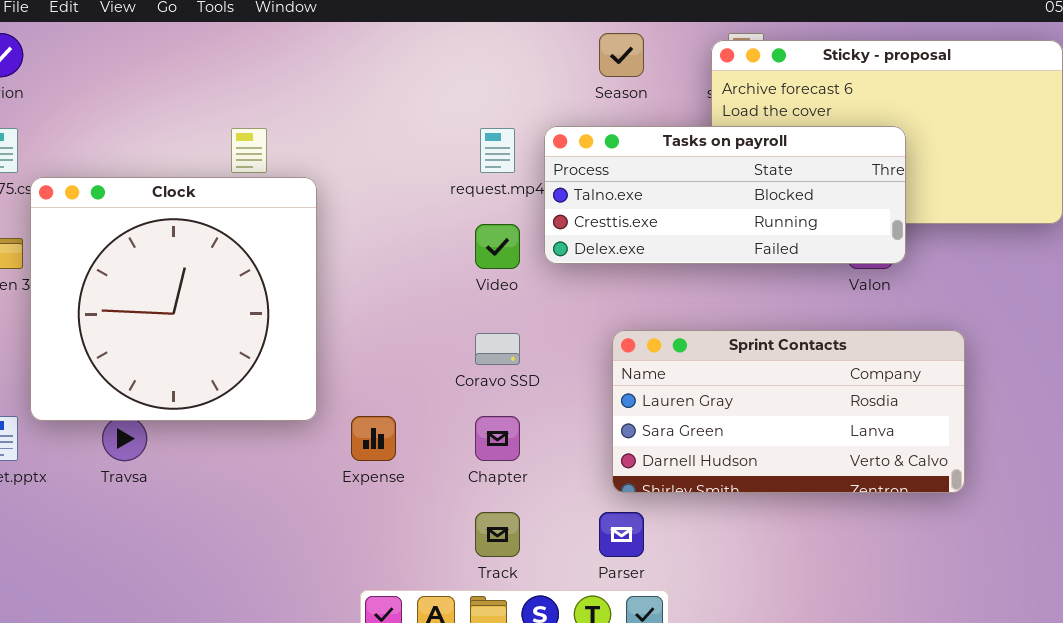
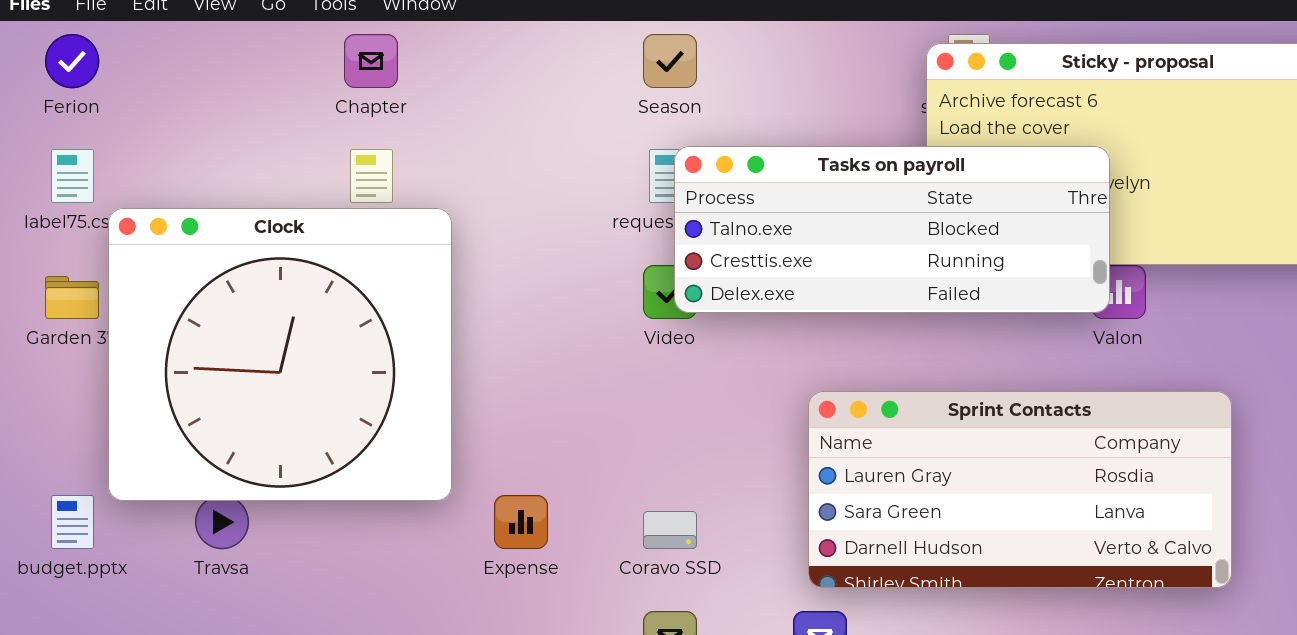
Season: [599,33,644,77] -> [643,34,697,88], moved
Tasks on payroll: [544,126,906,264] -> [674,146,1110,313], moved
Coravo SSD: [475,333,520,365] -> [643,511,697,549], moved
Chapter: [475,416,520,461] -> [344,34,398,88], moved

